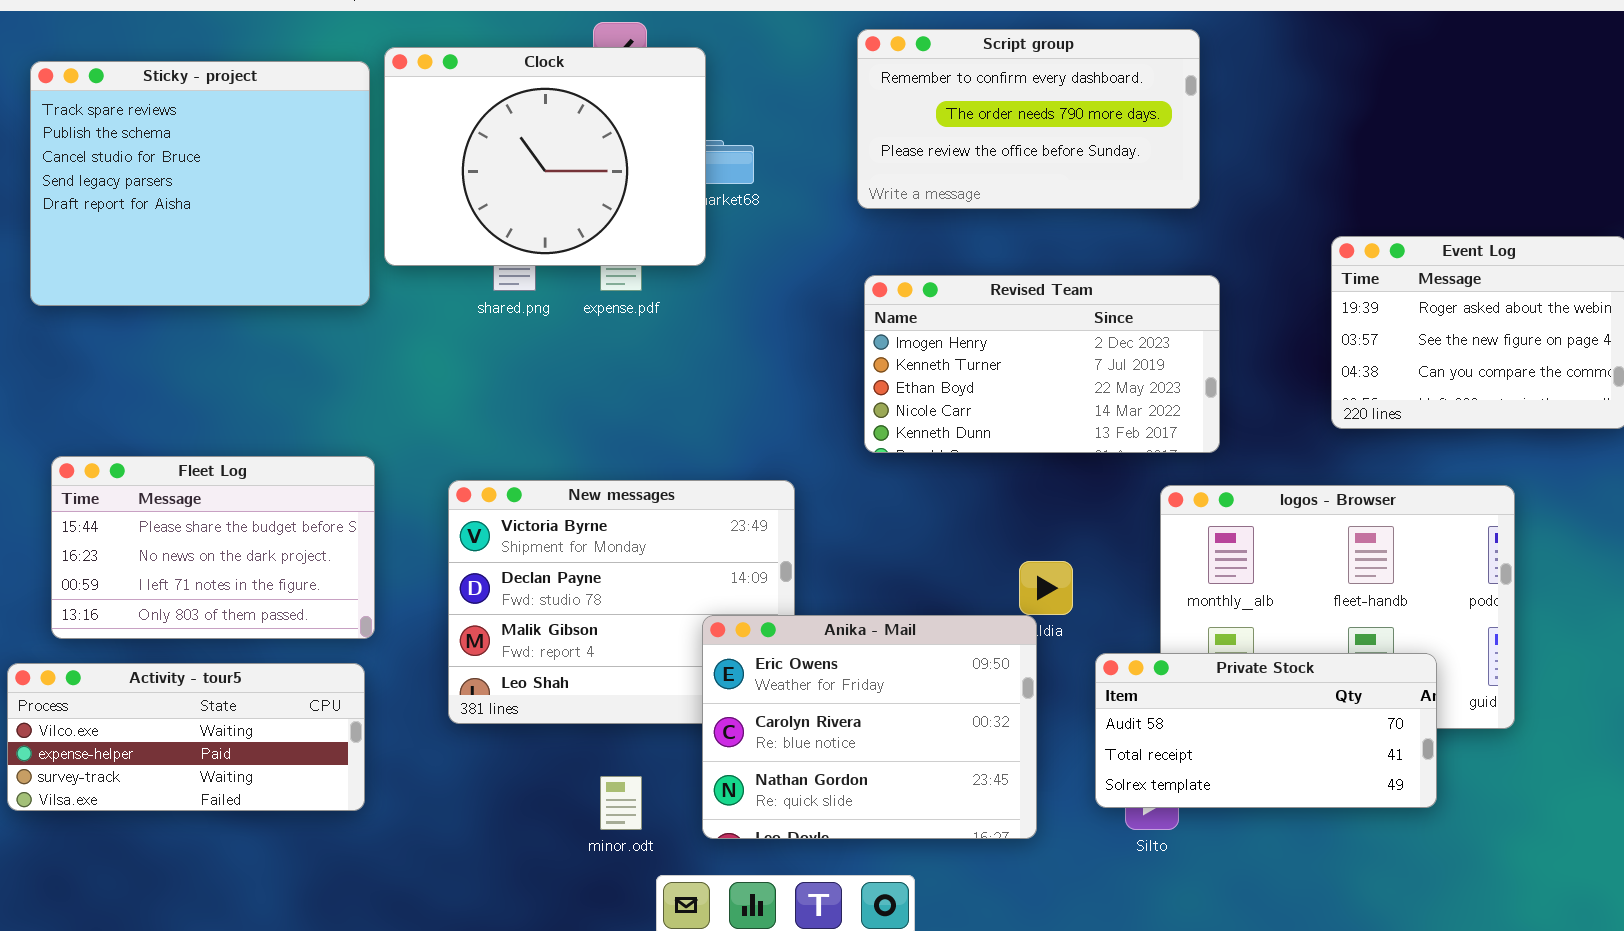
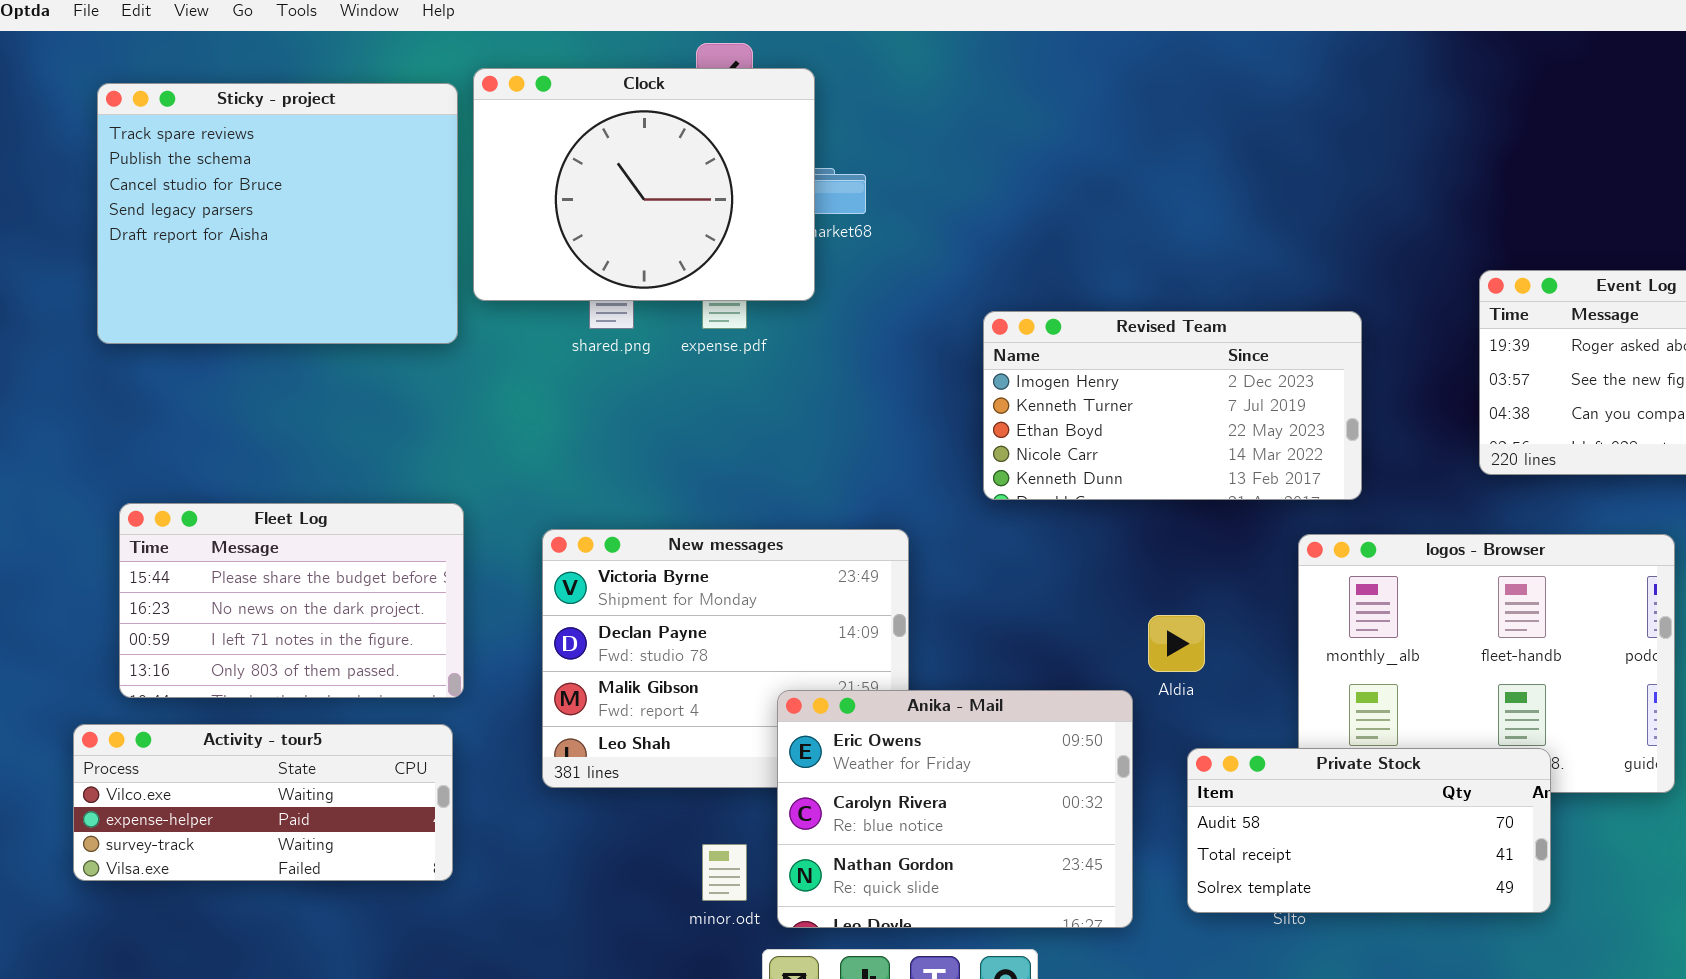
Script group: [857,29,1200,209] -> none, closed
Anika - Mail: [702,615,1037,839] -> [777,690,1133,928], moved
Private Stock: [1095,653,1437,808] -> [1187,748,1551,913], moved

